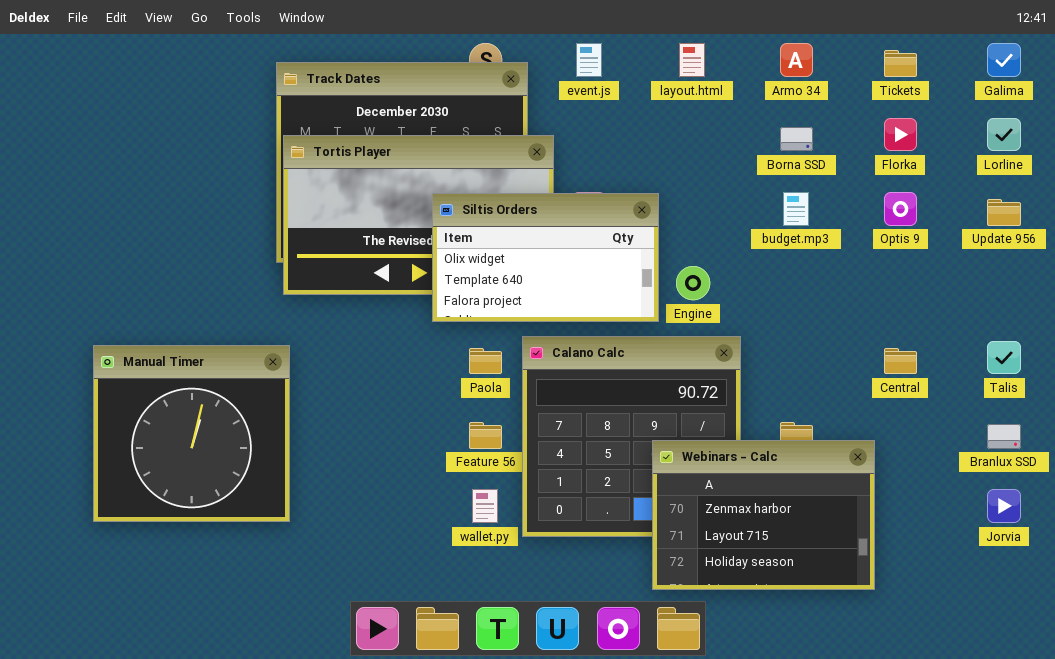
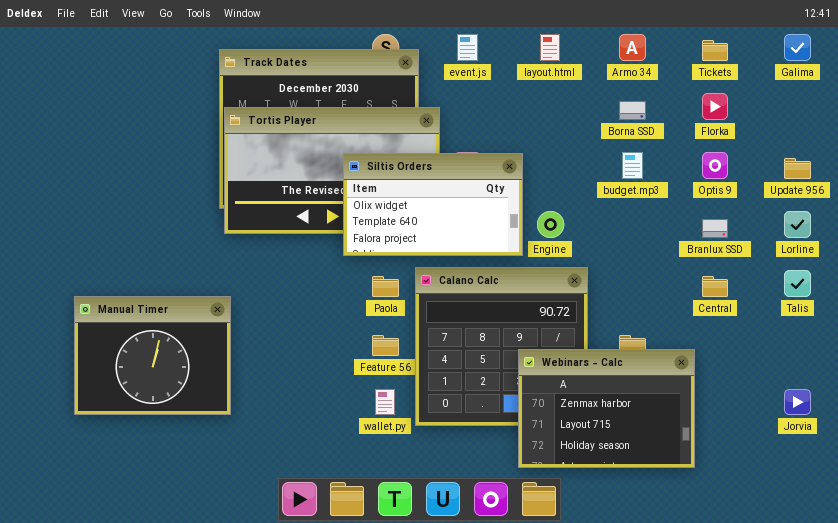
Lorline: [987,118,1021,151] -> [784,211,811,238], moved
Manual Timer: [93,345,290,522] -> [74,296,231,415], resized
Branlux SSD: [987,424,1021,449] -> [702,219,728,238], moved

